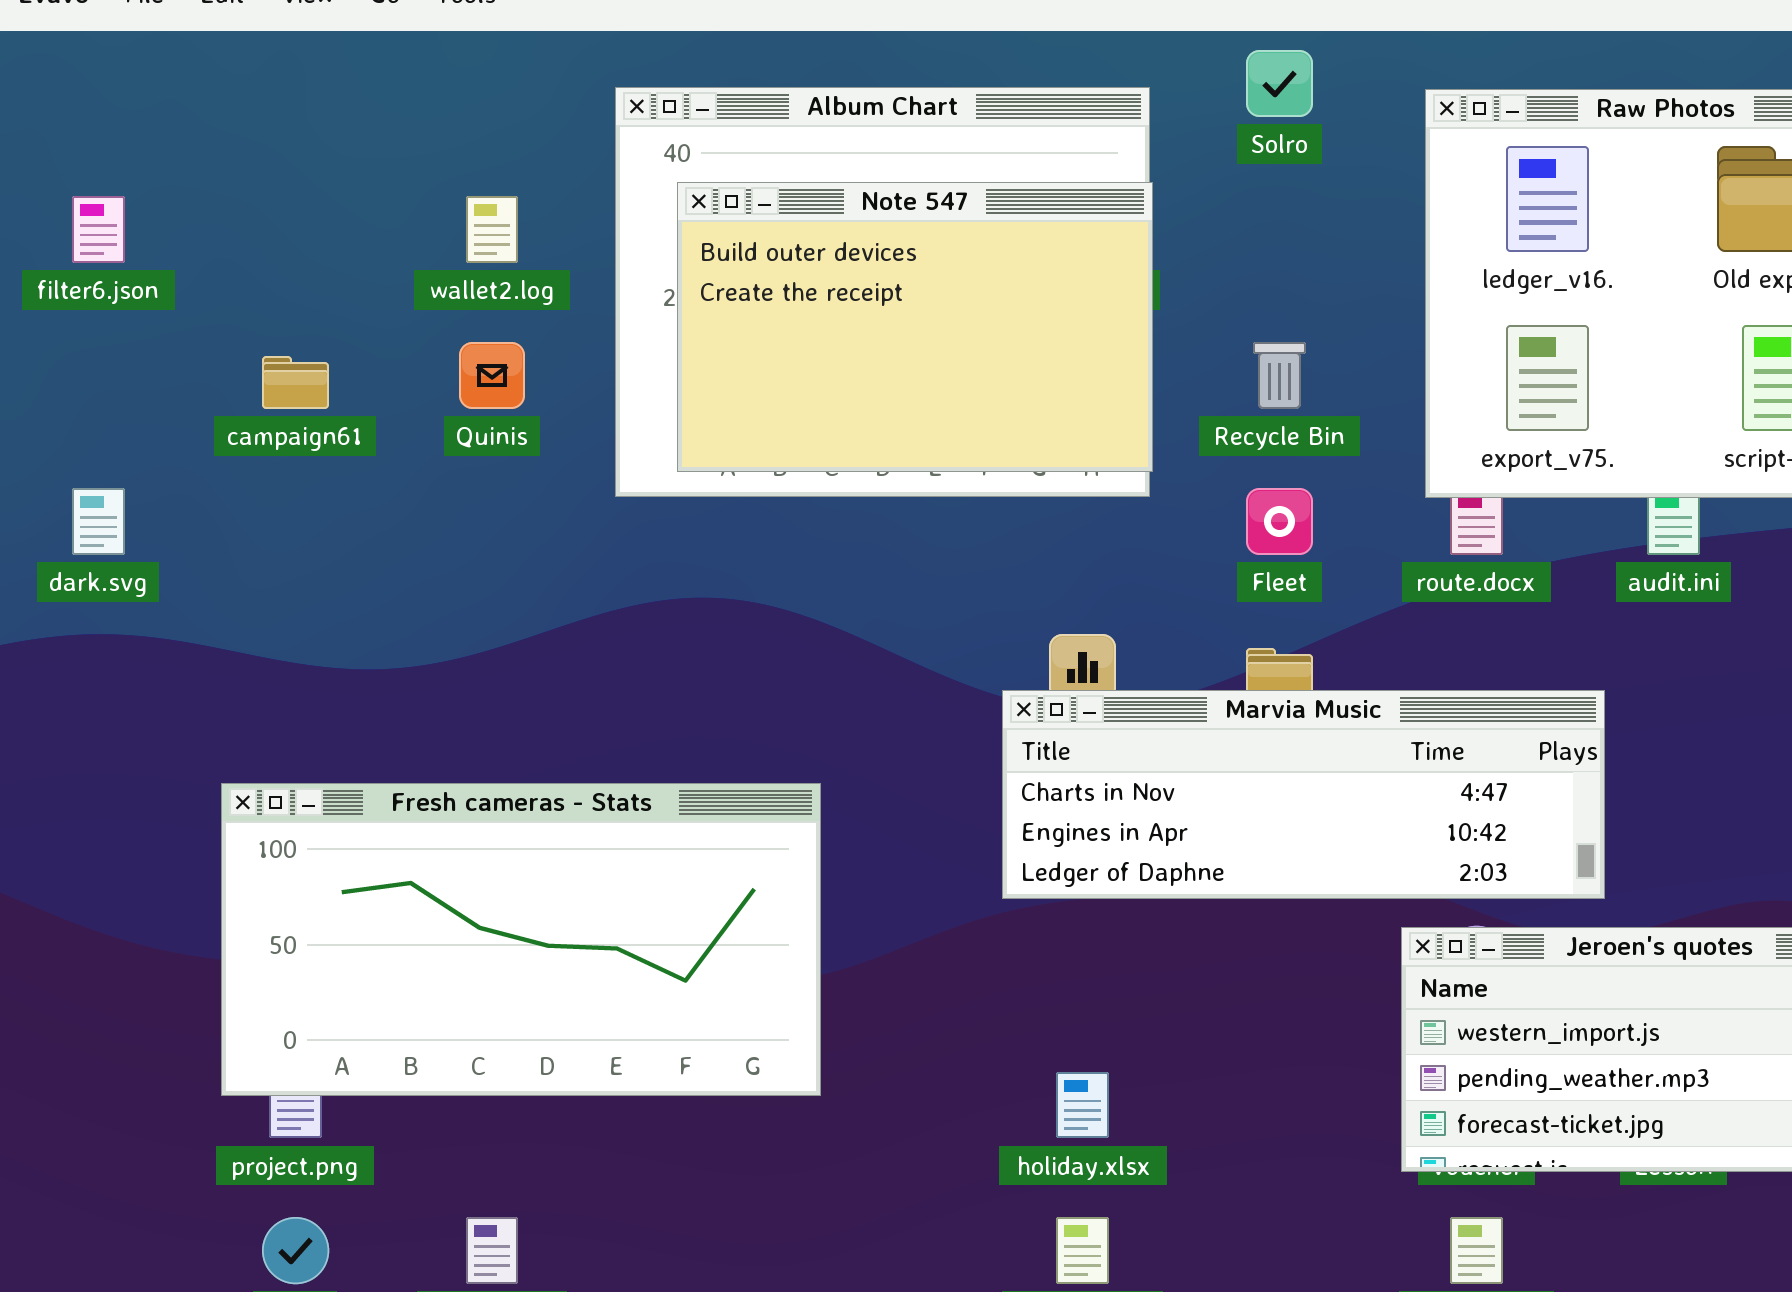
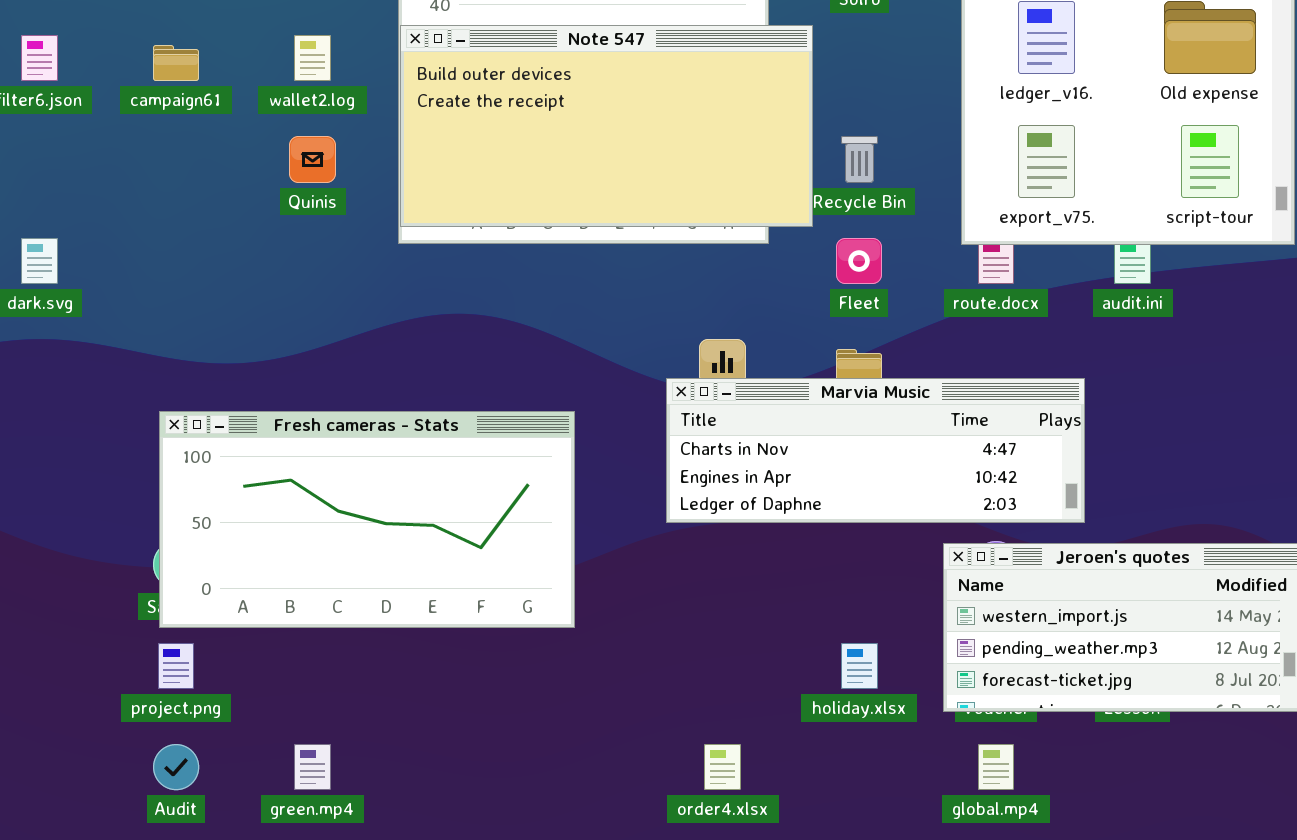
Note 547: [677,182,1153,472] -> [400,25,813,227], moved, resized
campaign61: [262,356,329,409] -> [153,45,199,81], moved
Fresh cameras - Stats: [221,783,821,1096] -> [159,411,575,628], moved
holiday.xlsx: [1056,1072,1109,1138] -> [841,643,878,689], moved

